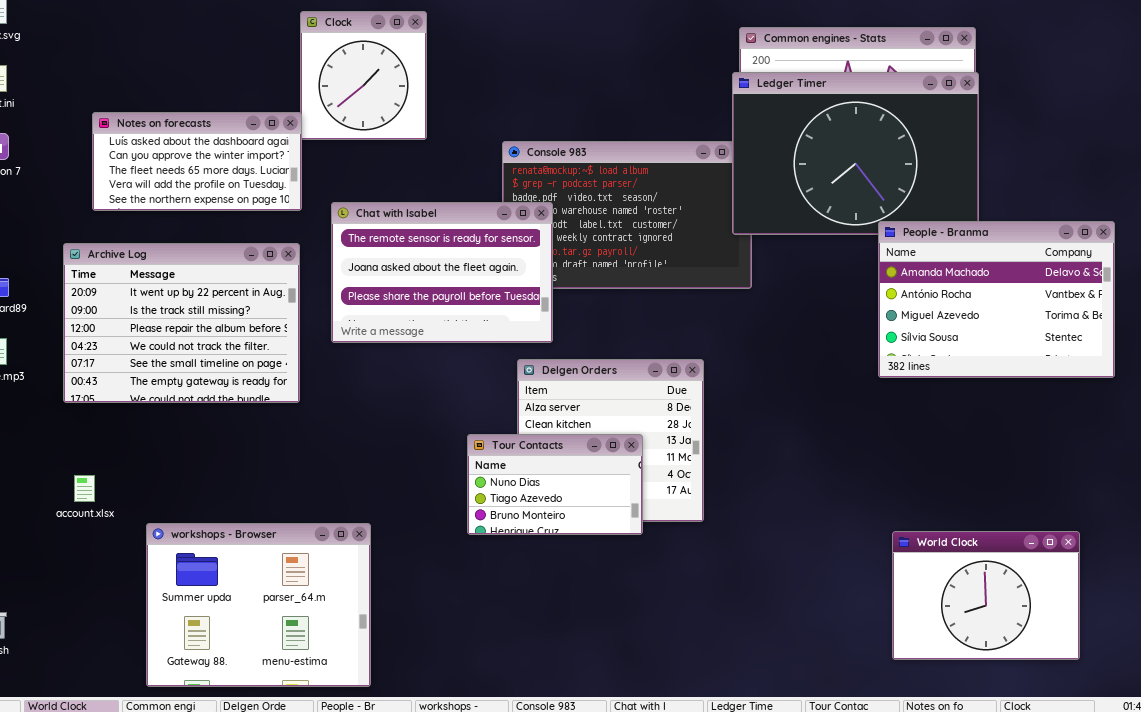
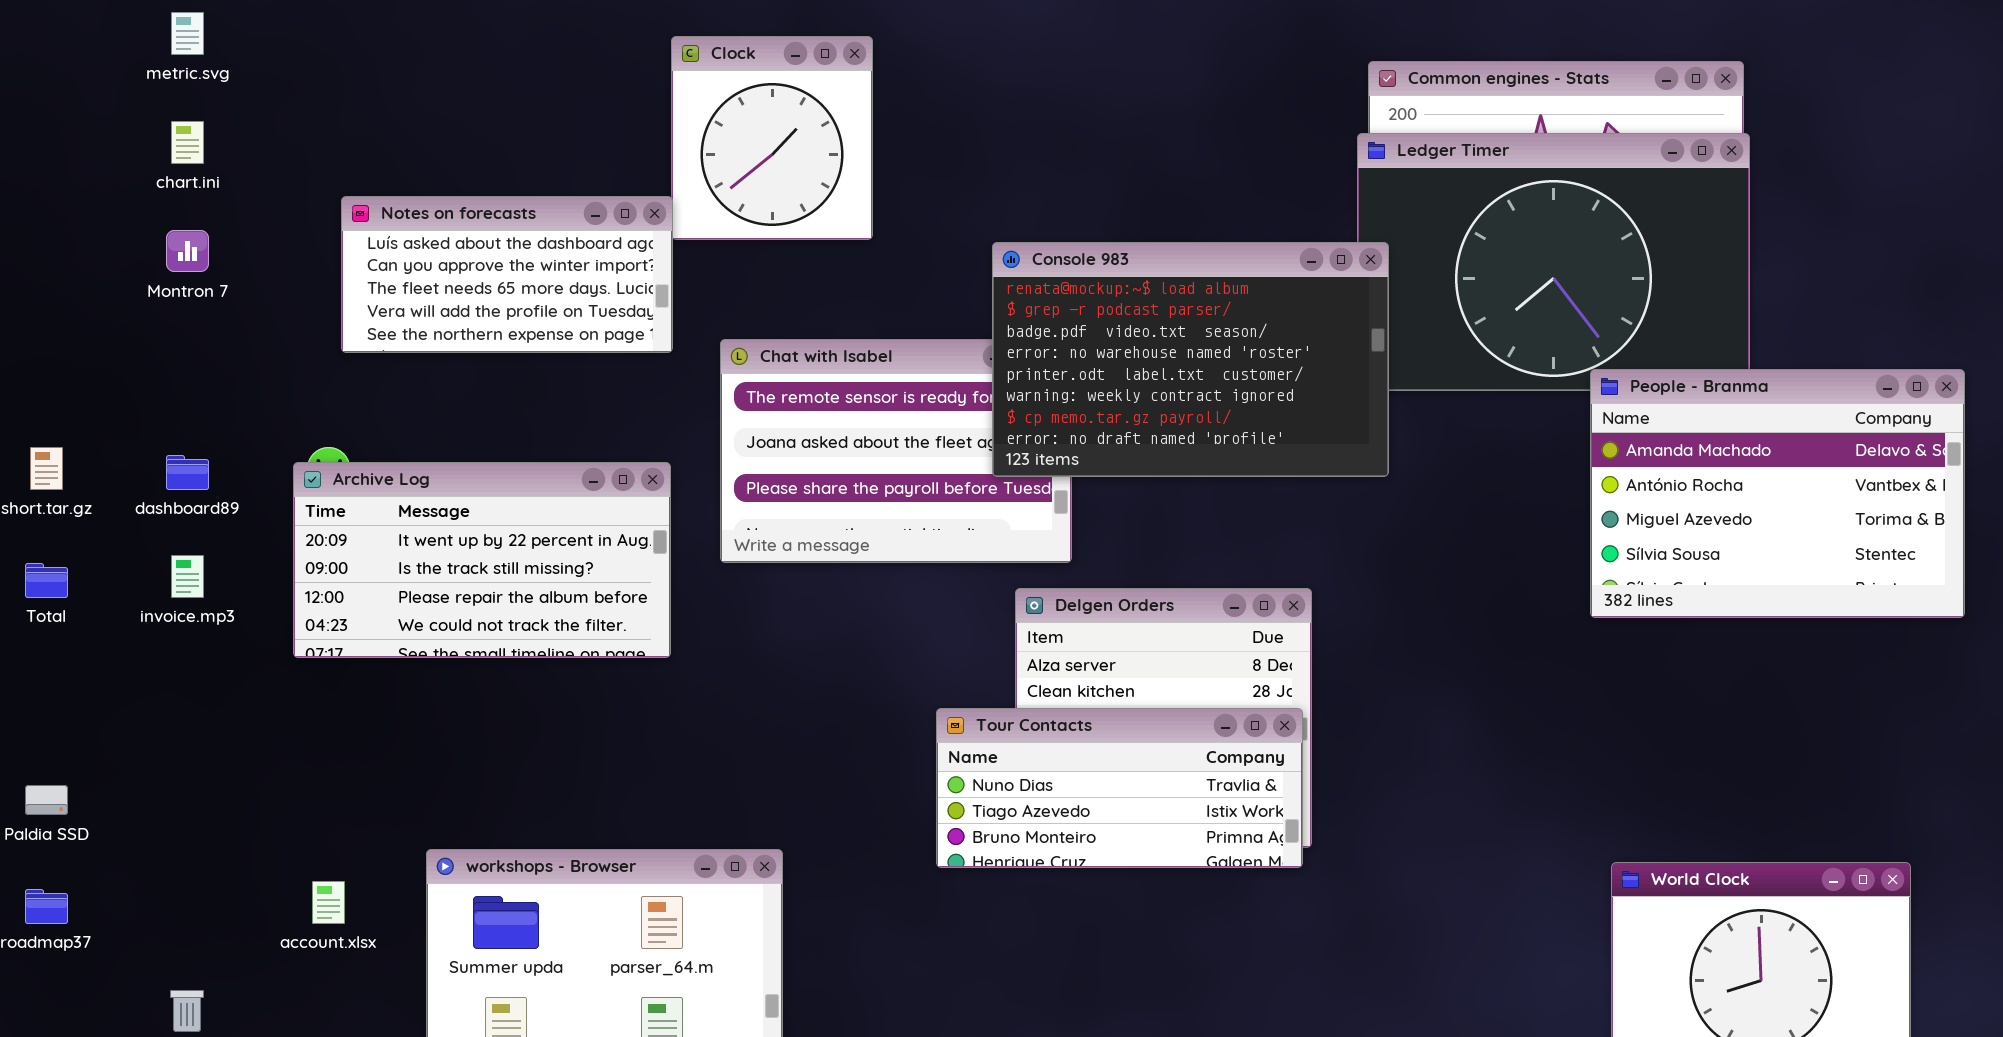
Console 983: [502,141,752,289] -> [992,242,1389,477], raised
Archive Log: [63,243,300,403] -> [293,462,671,658], resized
Tour Contacts: [467,434,643,535] -> [936,708,1303,868], resized
account.xlsx: [74,475,95,502] -> [312,881,345,924], moved

